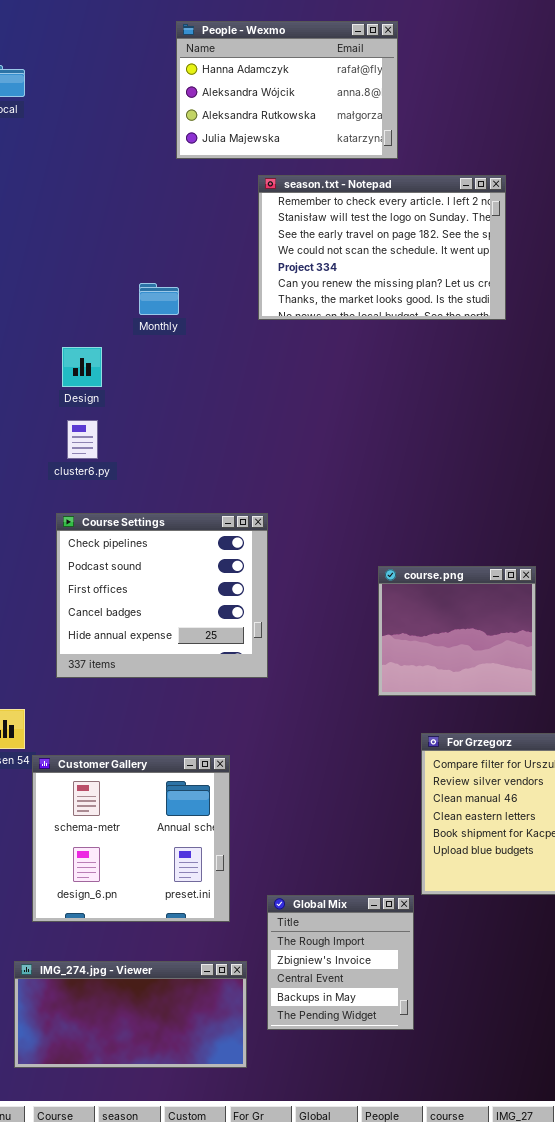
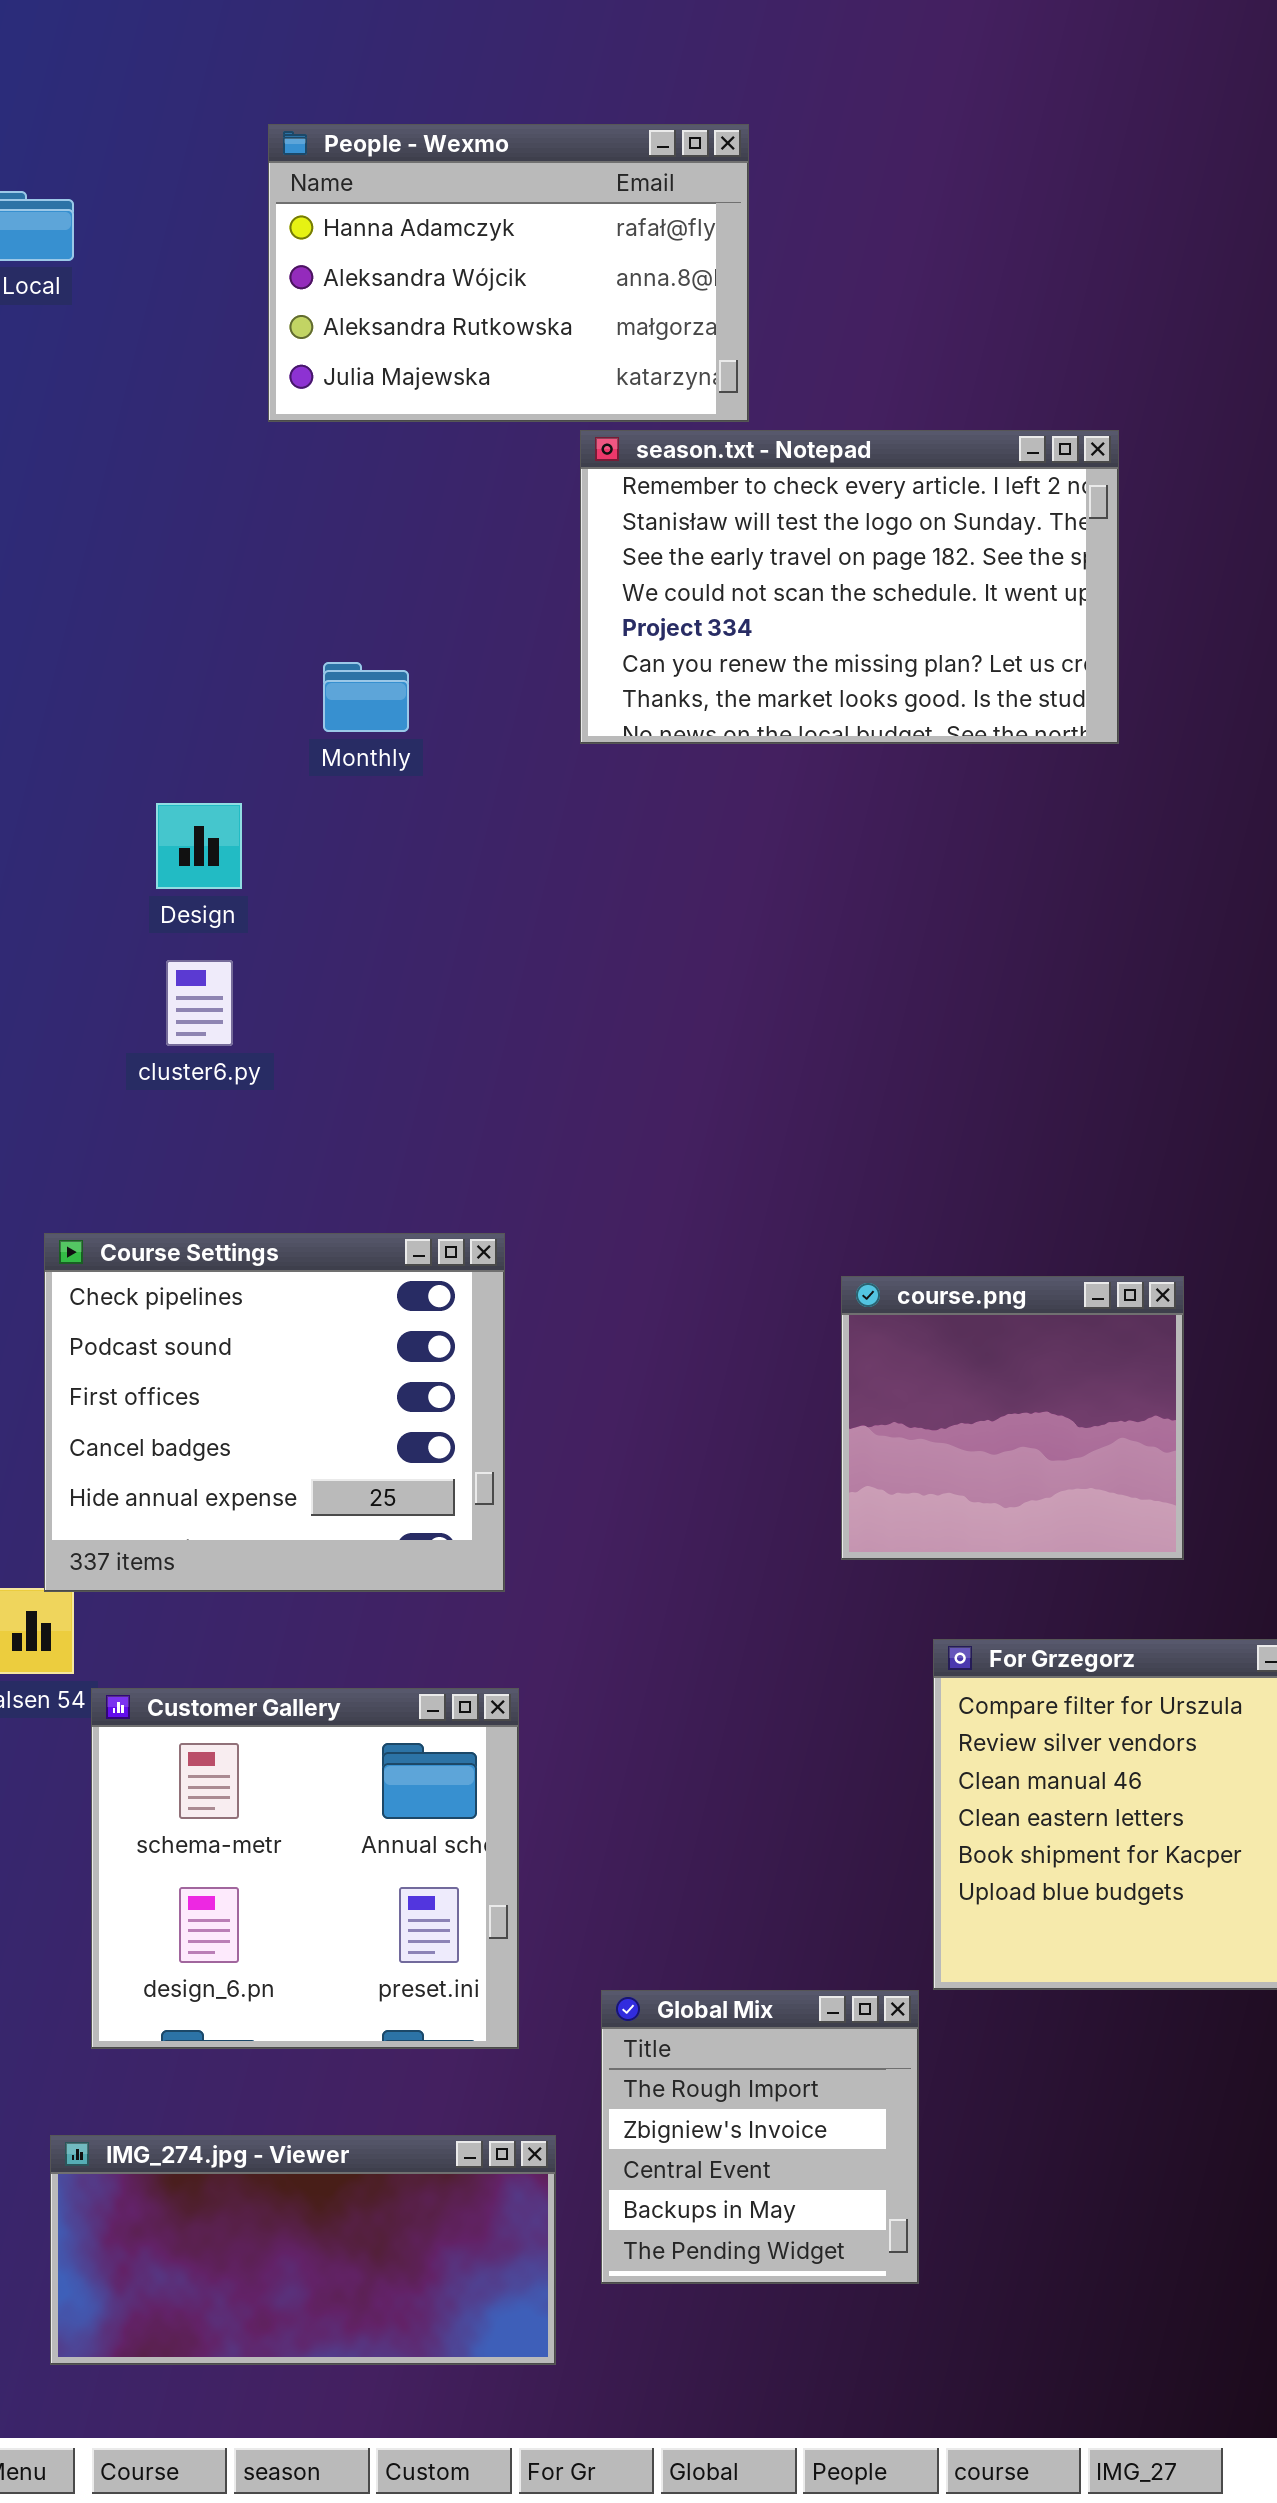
People - Wexmo: [176,21,398,159] -> [268,124,749,422], moved
Course Settings: [56,513,268,678] -> [44,1233,505,1592], moved

